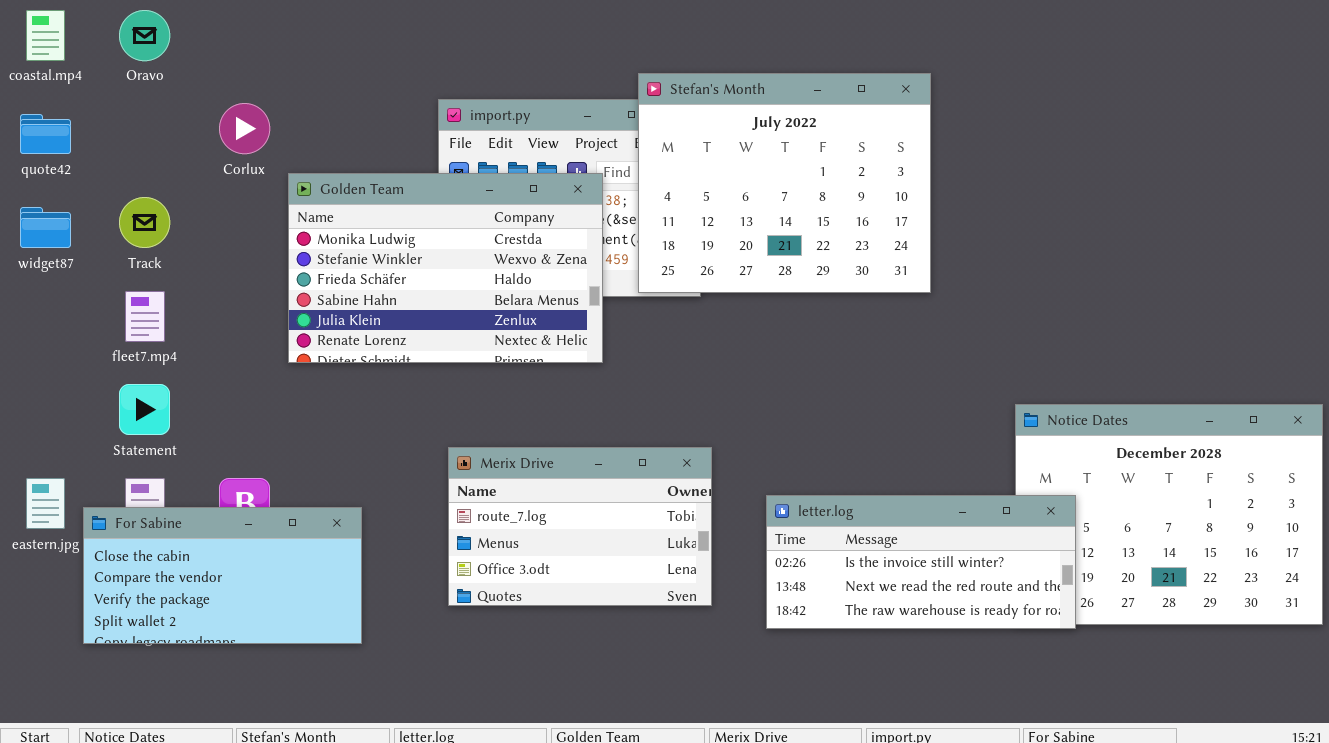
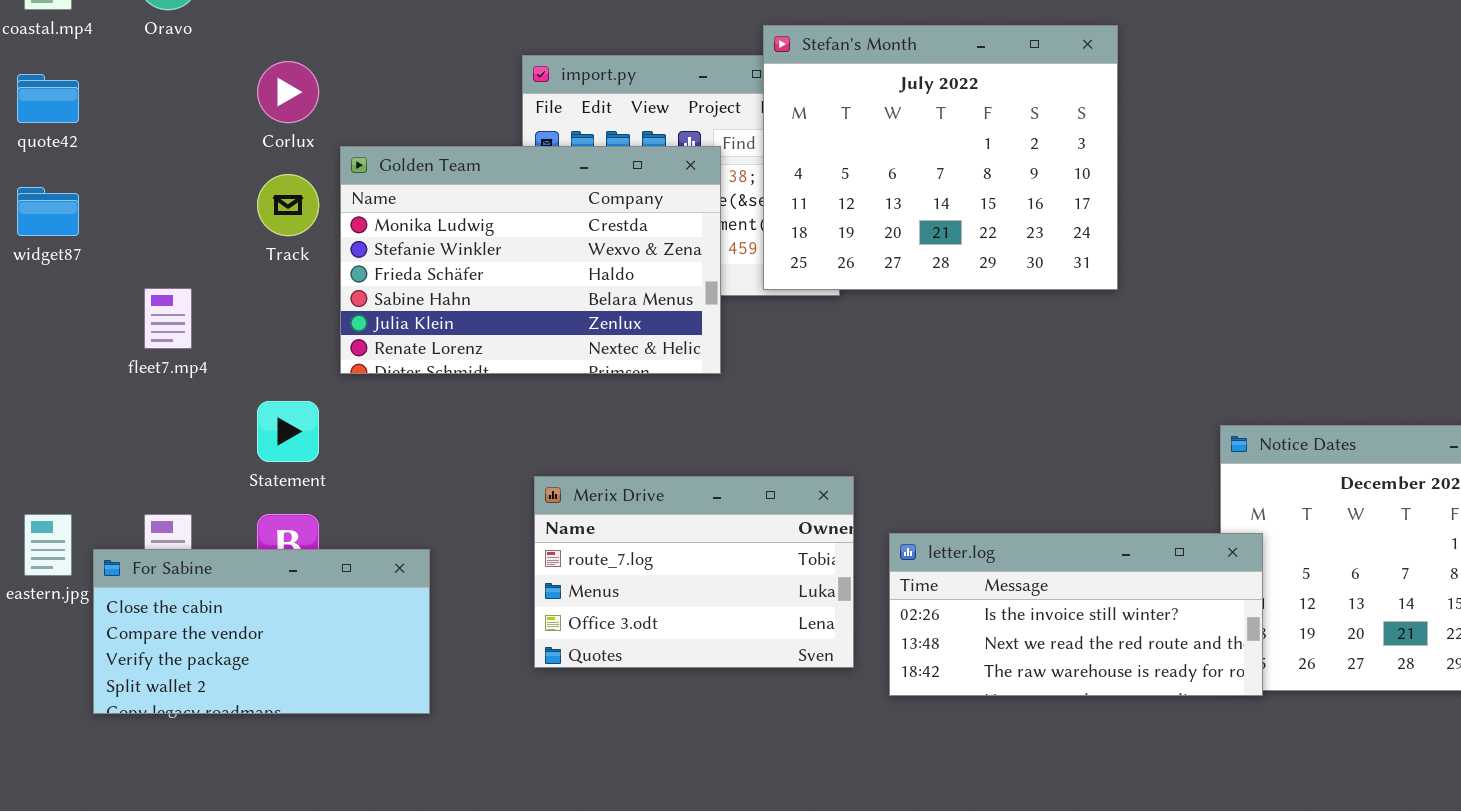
Track: [119,197,170,248] -> [257,174,319,236], moved
Statement: [119,384,170,435] -> [257,401,319,462], moved
letter.log: [766,495,1076,629] -> [889,533,1263,696], moved

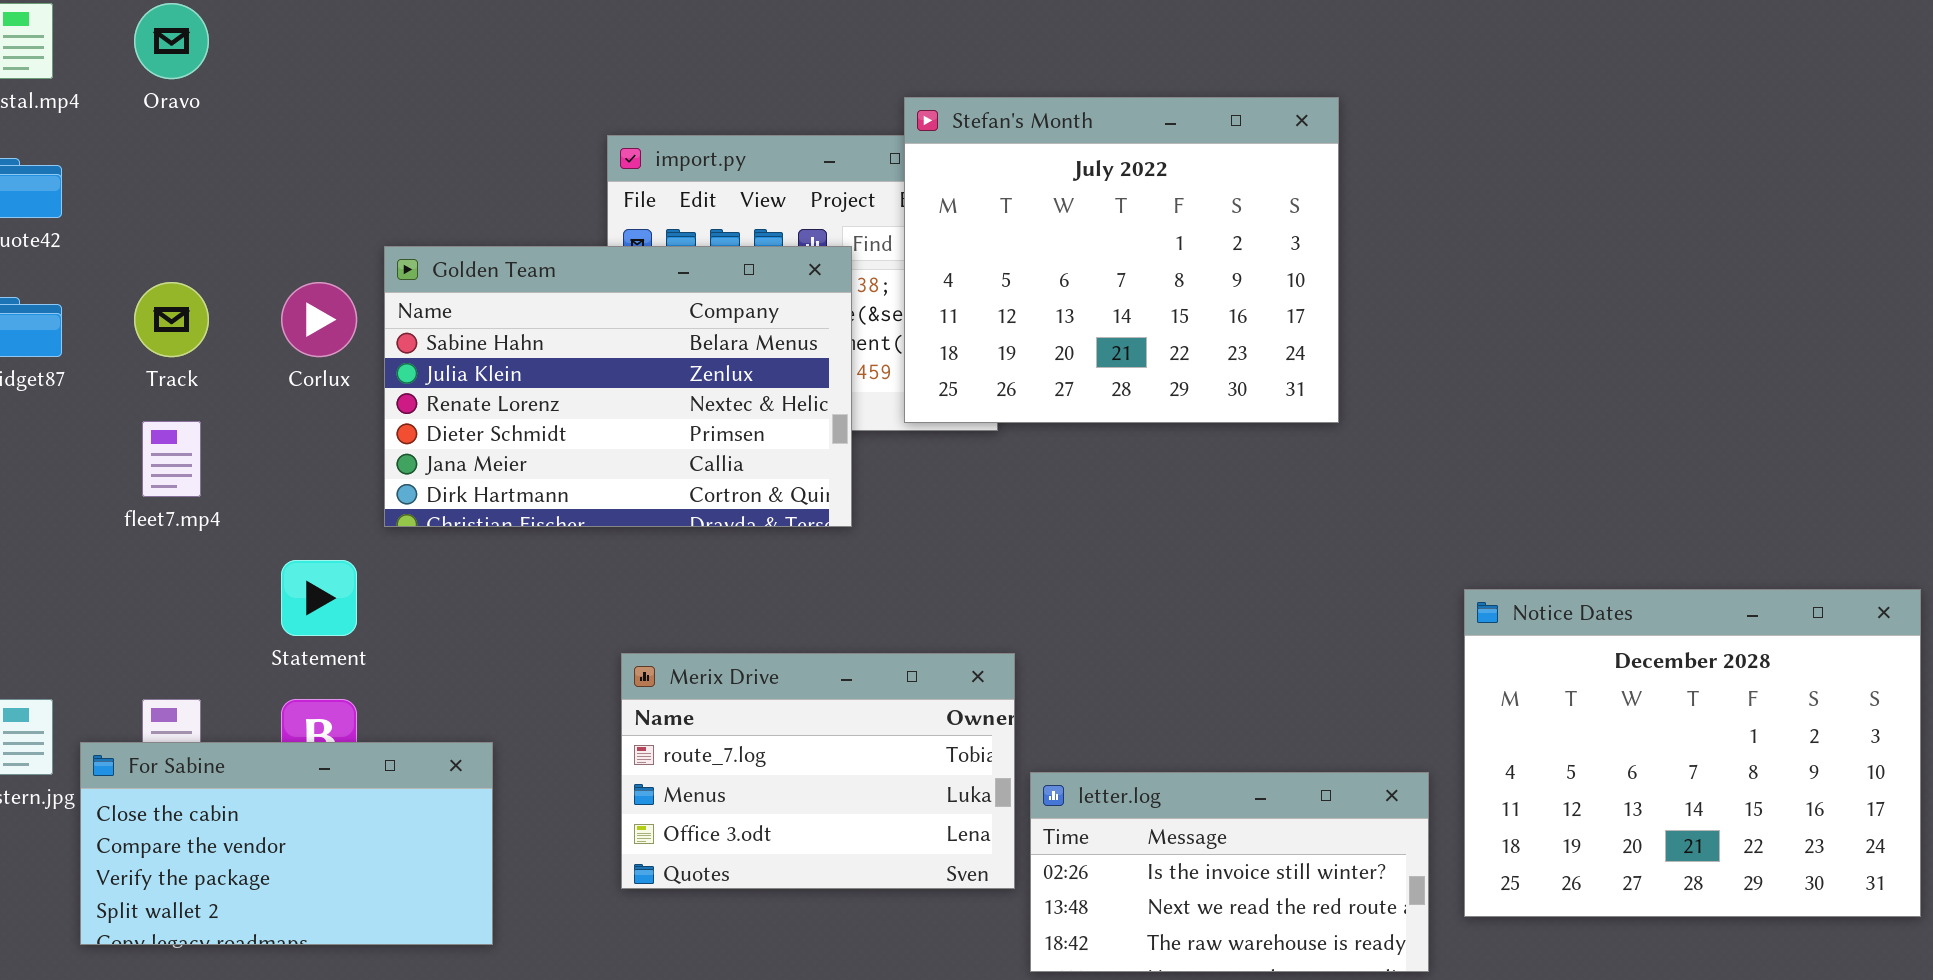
Corlux: [257,61,319,123] -> [281,282,357,357], moved
Golden Team: [340,146,721,374] -> [384,246,852,527], scrolled down 3 rows
Track: [257,174,319,236] -> [134,282,209,357], moved
letter.log: [889,533,1263,696] -> [1030,772,1429,972], moved, resized

